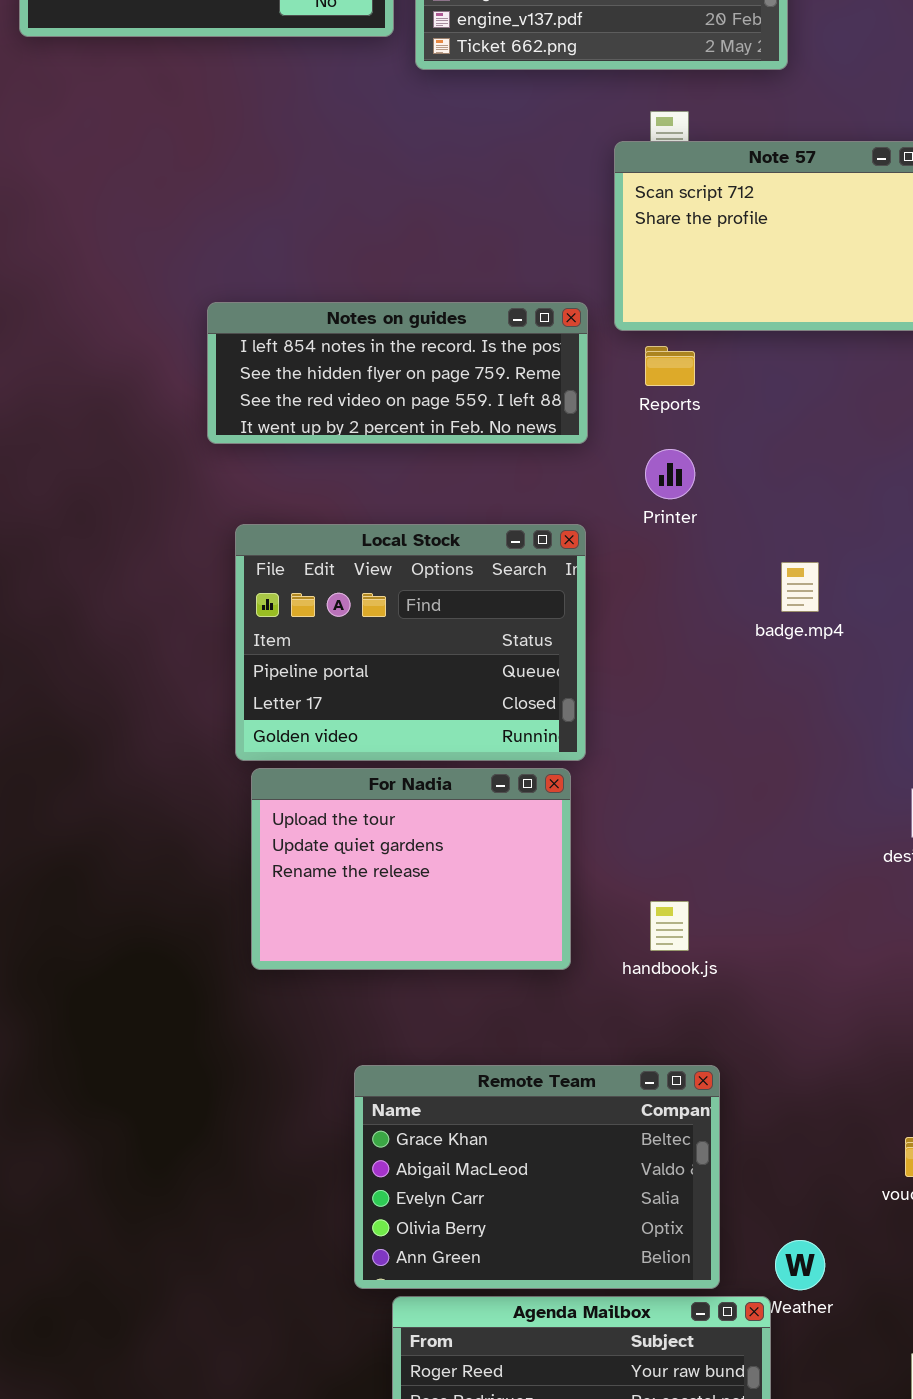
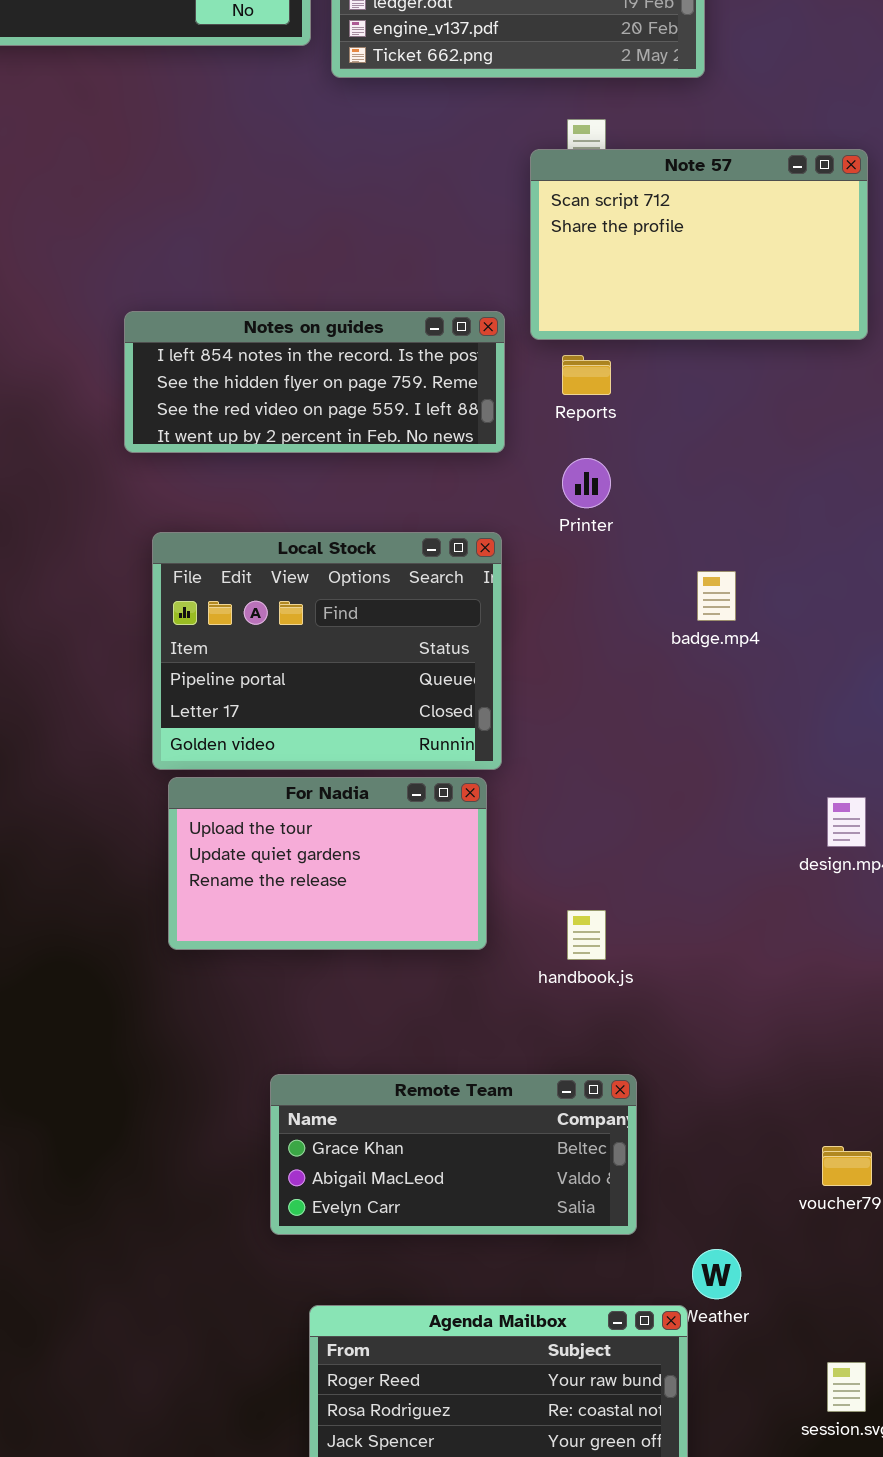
For Nadia: [251,768,571,970] -> [168,777,487,950], resized
Remote Team: [354,1065,720,1289] -> [270,1074,637,1235], resized

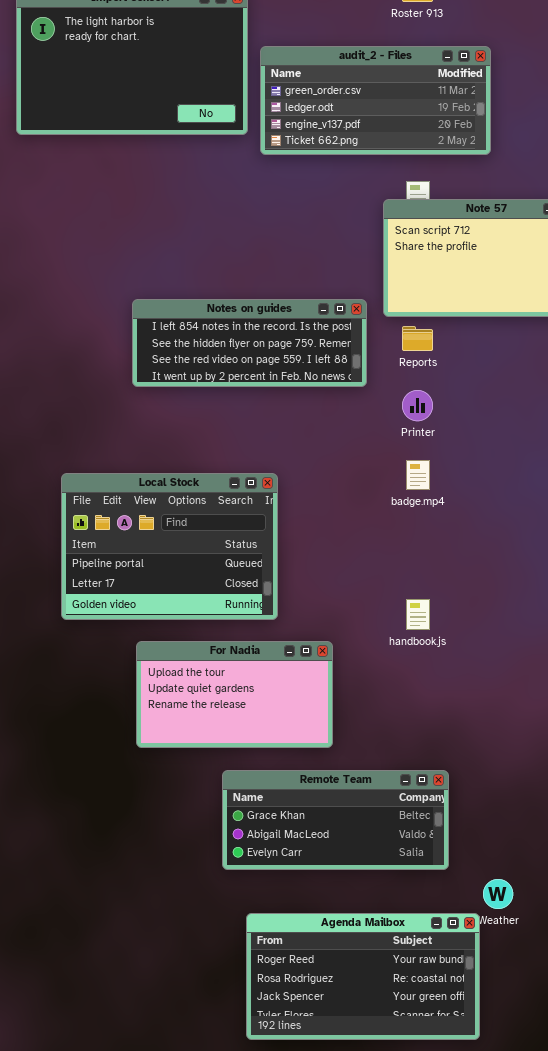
Local Stock: [152,532,502,770] -> [61,473,278,620], moved
badge.mp4: [697,571,736,621] -> [406,460,430,490], moved
For Nadia: [168,777,487,950] -> [136,641,333,748], moved
handbook.js: [567,910,606,960] -> [406,599,430,630], moved

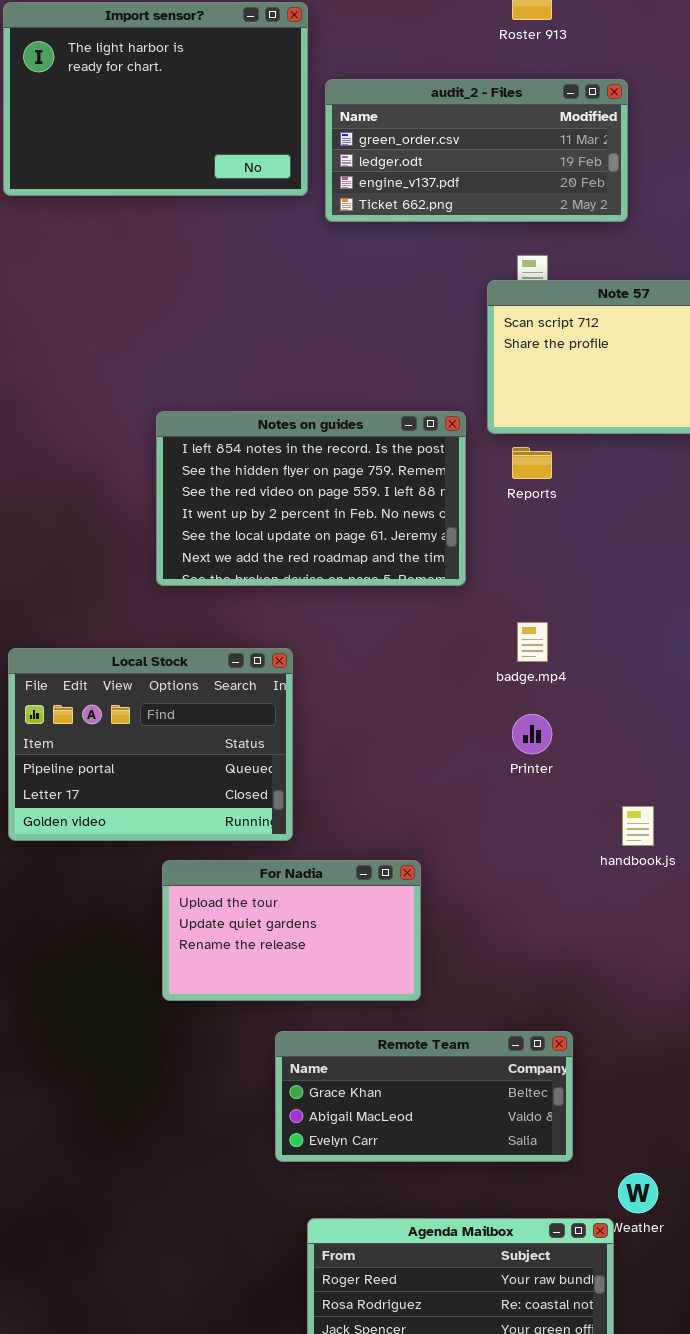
Notes on guides: [132,299,367,387] -> [156,411,466,586], resized
Printer: [402,390,433,421] -> [512,714,552,754], moved
Local Stock: [61,473,278,620] -> [8,648,293,841], moved
handbook.js: [406,599,430,630] -> [622,806,654,846], moved

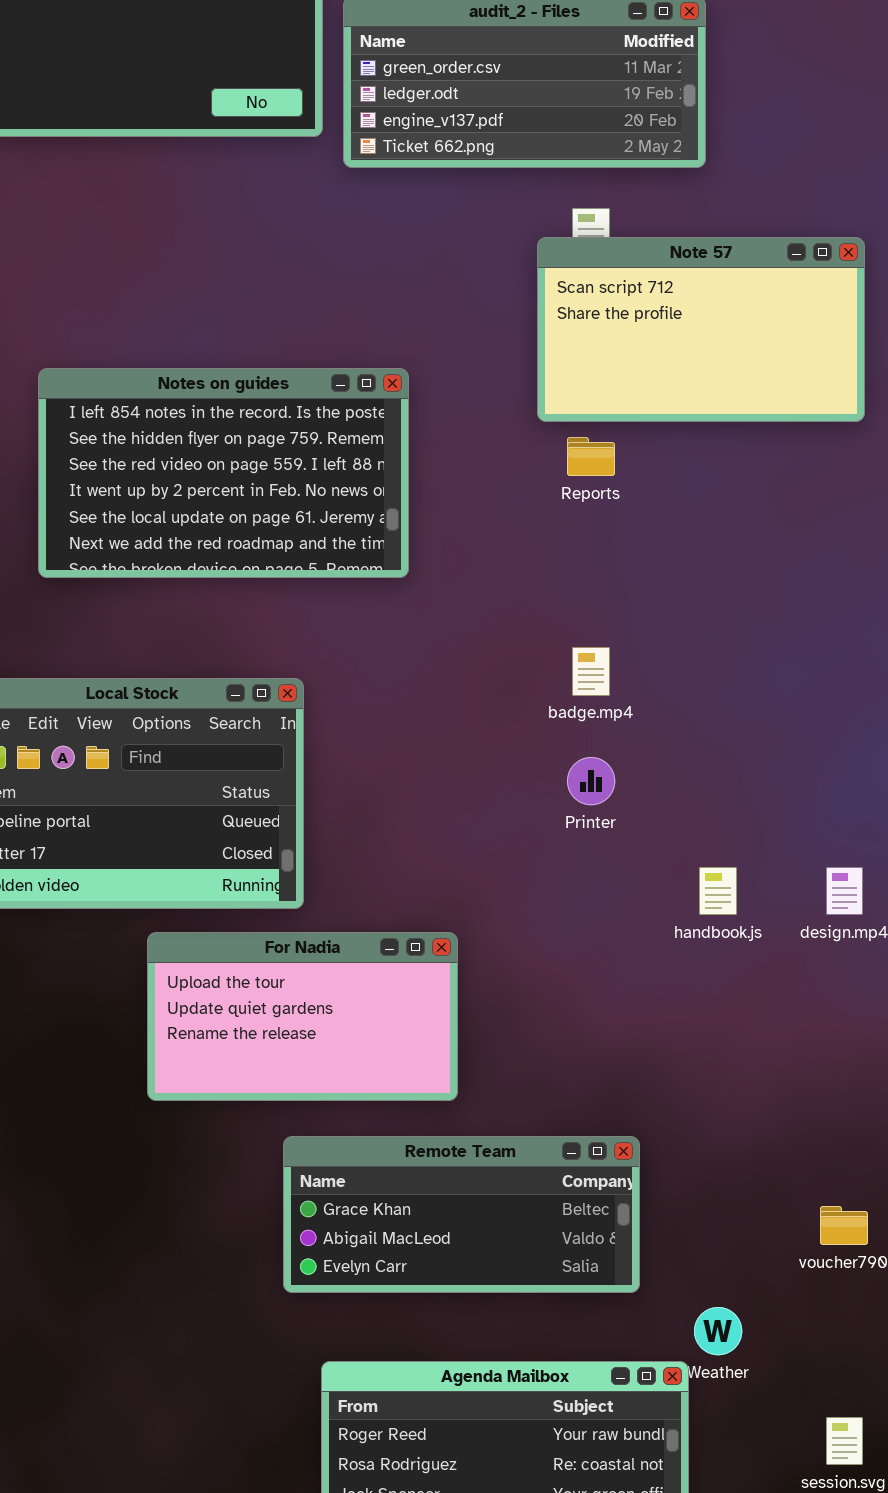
Notes on guides: [156,411,466,586] -> [38,368,409,578], moved

